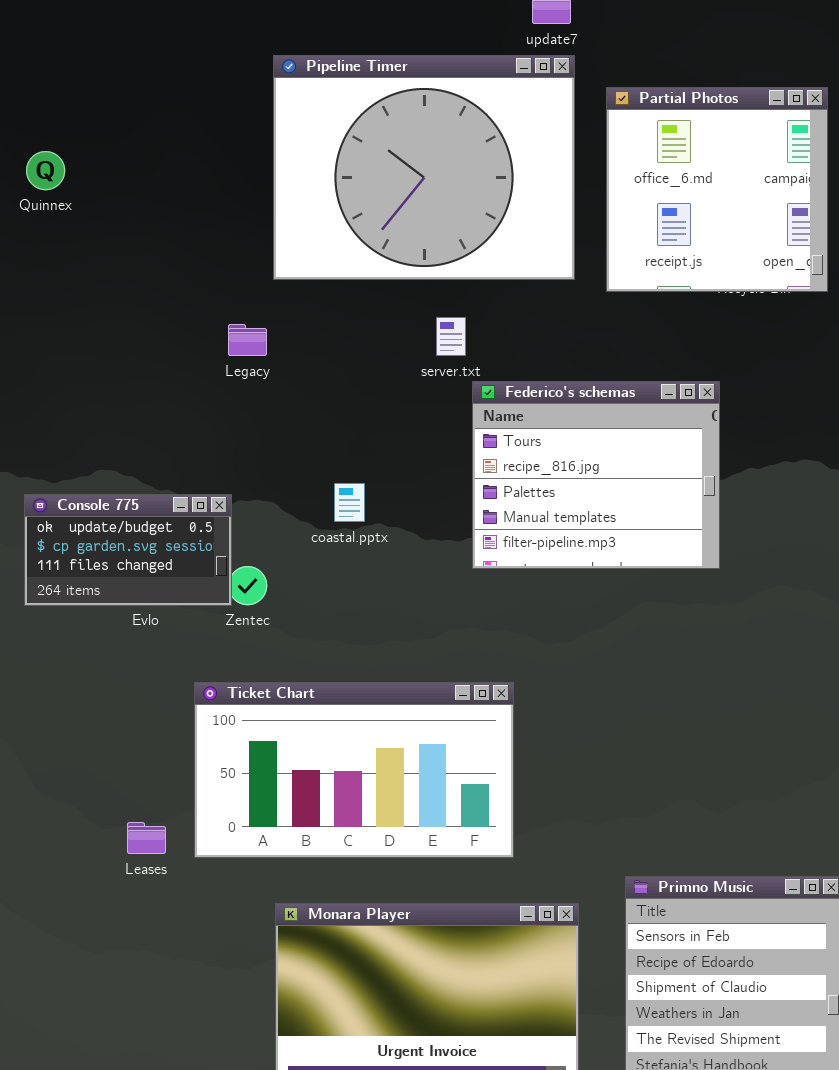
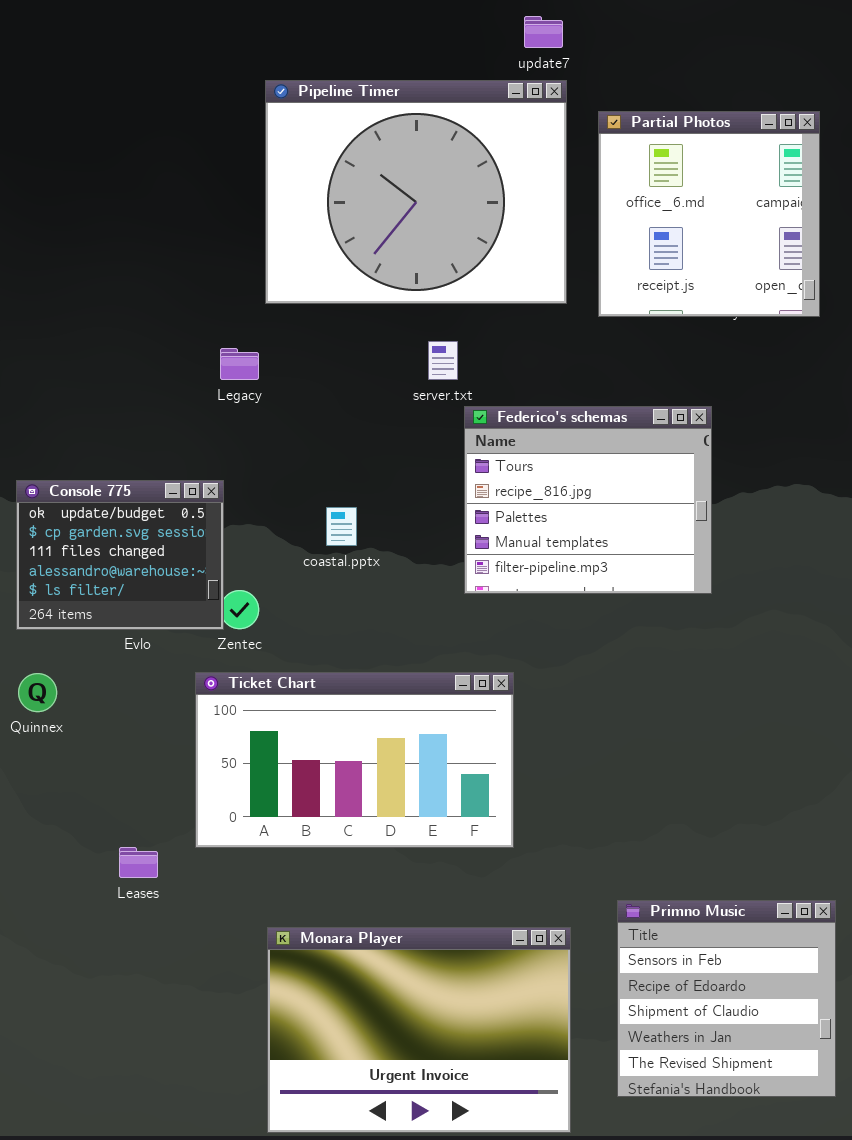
Quinnex: [26,151,65,190] -> [18,673,57,712], moved
Console 775: [24,494,232,606] -> [16,480,224,630], resized
Ticket Chart: [194,682,514,858] -> [195,672,514,848], moved

